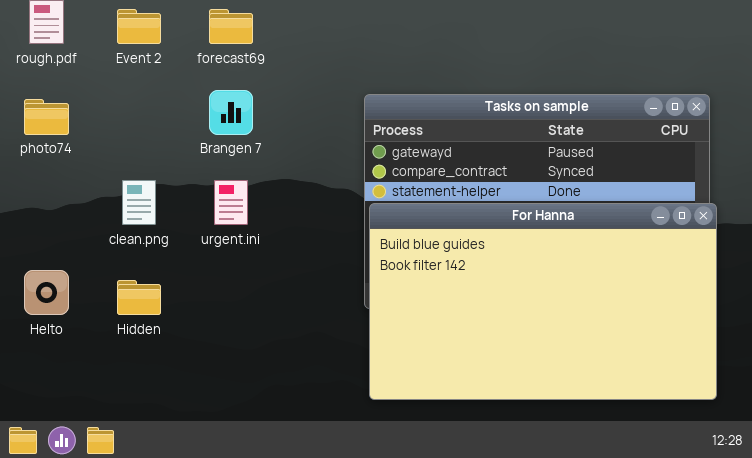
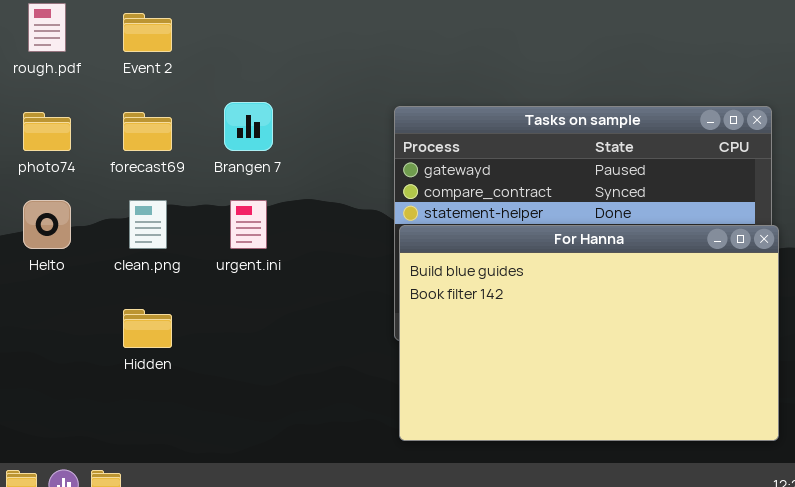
forecast69: [209,9,253,44] -> [123,112,172,151], moved
Helto: [24,270,69,315] -> [23,200,71,249], moved

